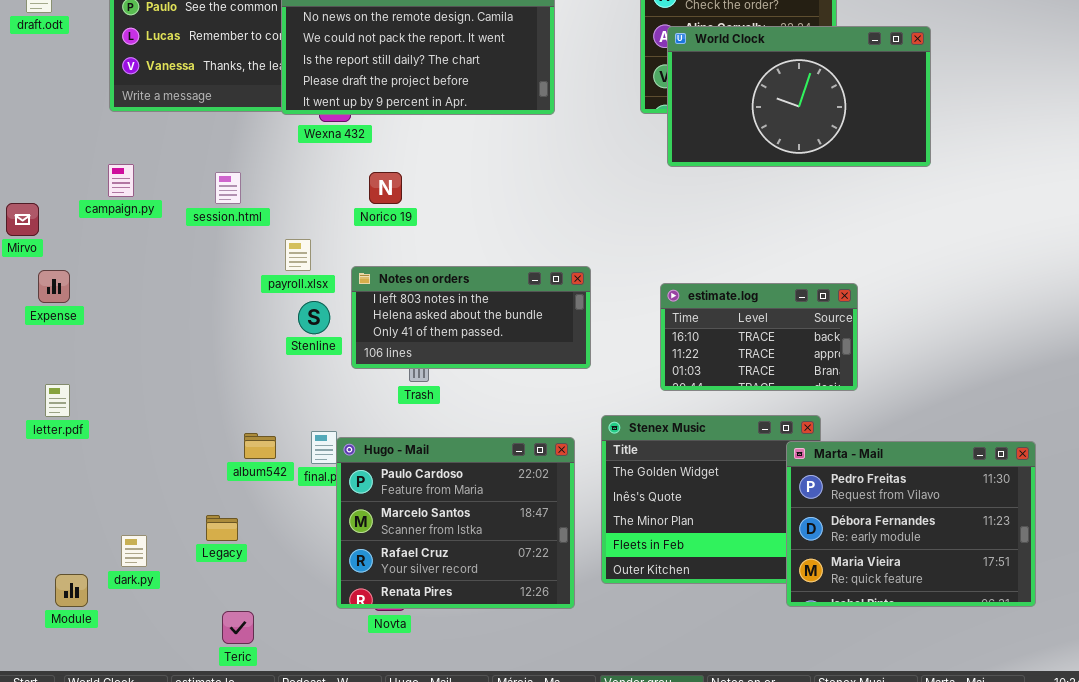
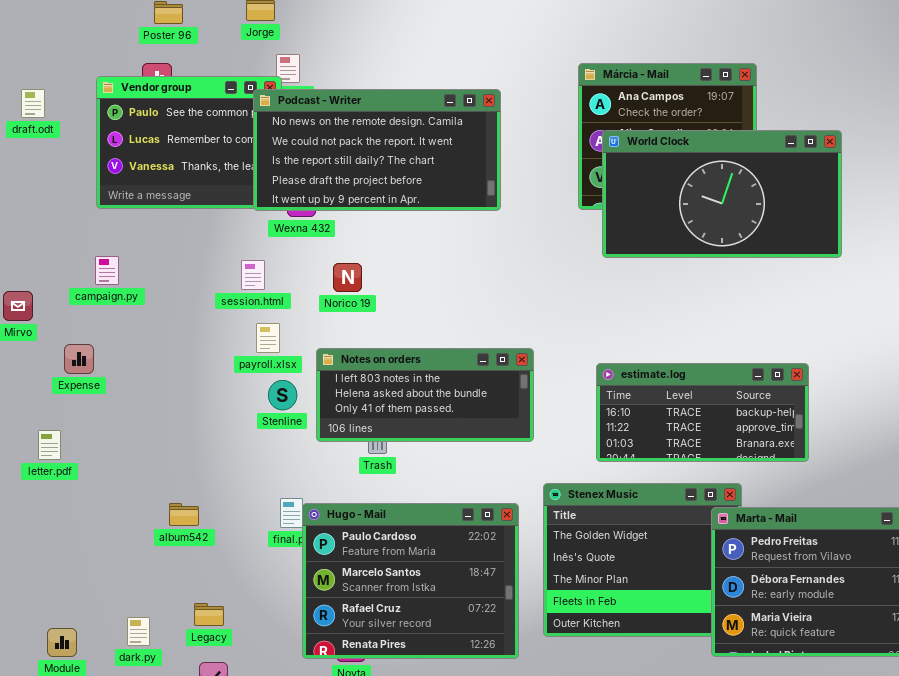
session.html: [215,172,241,204] -> [241,260,265,290], moved
Expense: [38,270,70,303] -> [64,344,94,374], moved
estimate.log: [660,283,858,391] -> [596,363,809,462], resized
letter.pdf: [45,384,70,417] -> [38,430,61,460], moved
album542: [244,433,276,459] -> [169,503,199,526], moved
Legacy: [206,515,238,541] -> [194,603,224,626], moved
dark.py: [121,535,147,567] -> [127,617,150,646], moved

